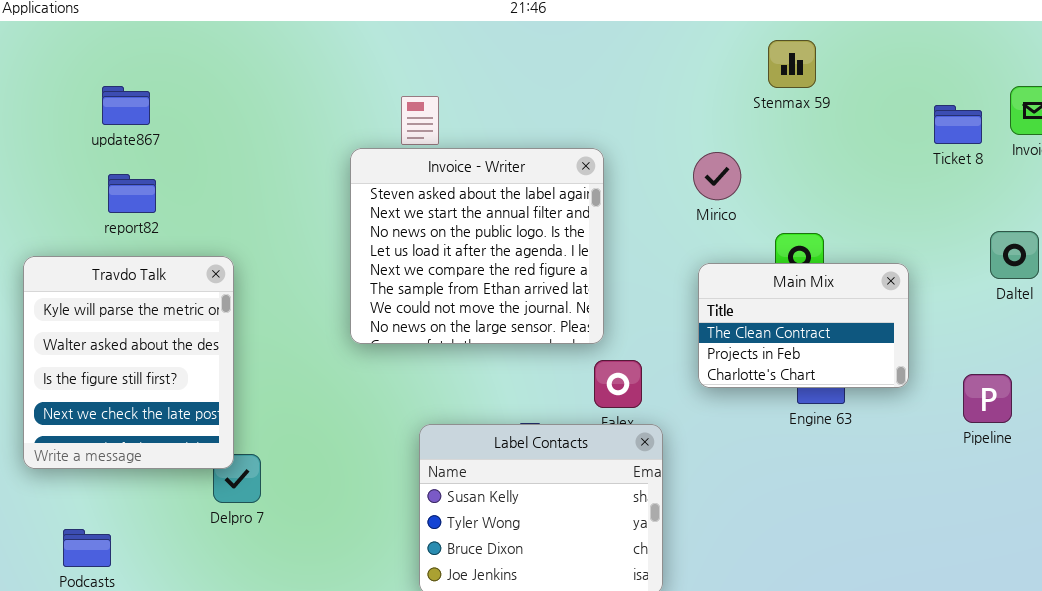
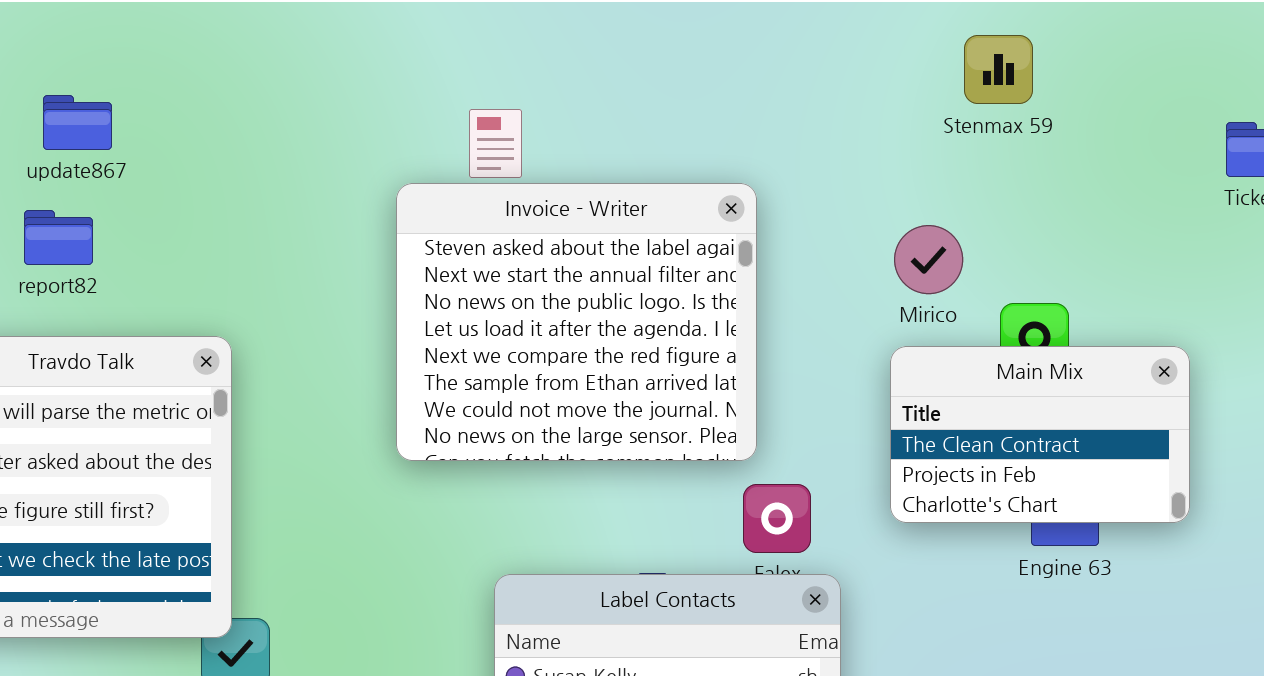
Stenmax 59: [768,40,816,88] -> [964,35,1033,104], moved
Mirico: [693,152,741,200] -> [894,225,963,294], moved
report82: [108,174,156,213] -> [24,210,93,265], moved

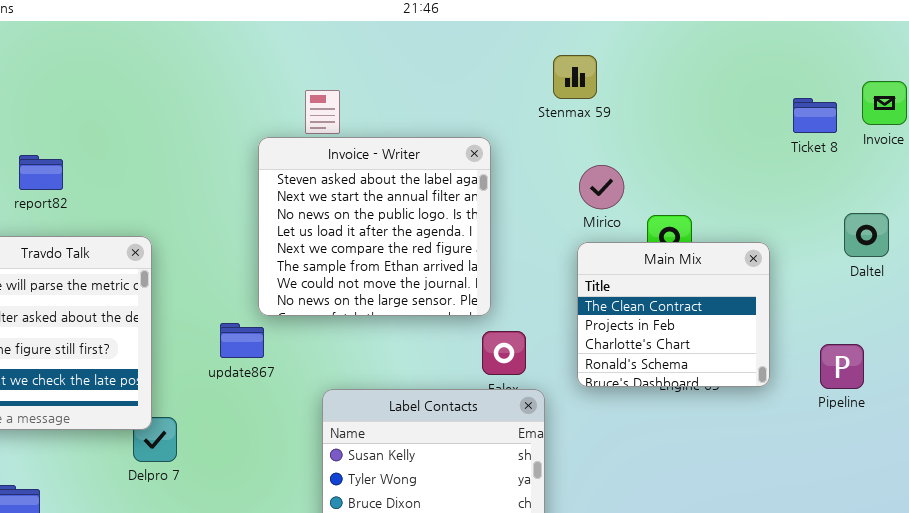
Stenmax 59: [964,35,1033,104] -> [553,55,597,99], moved
update867: [43,95,112,150] -> [220,323,264,358], moved
Main Mix: [890,346,1190,523] -> [577,242,770,387], resized

